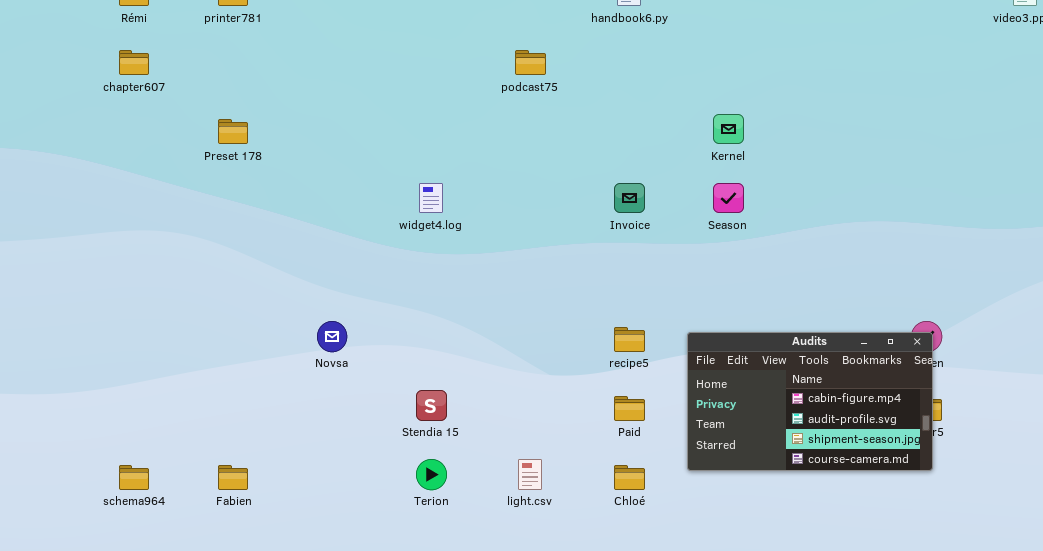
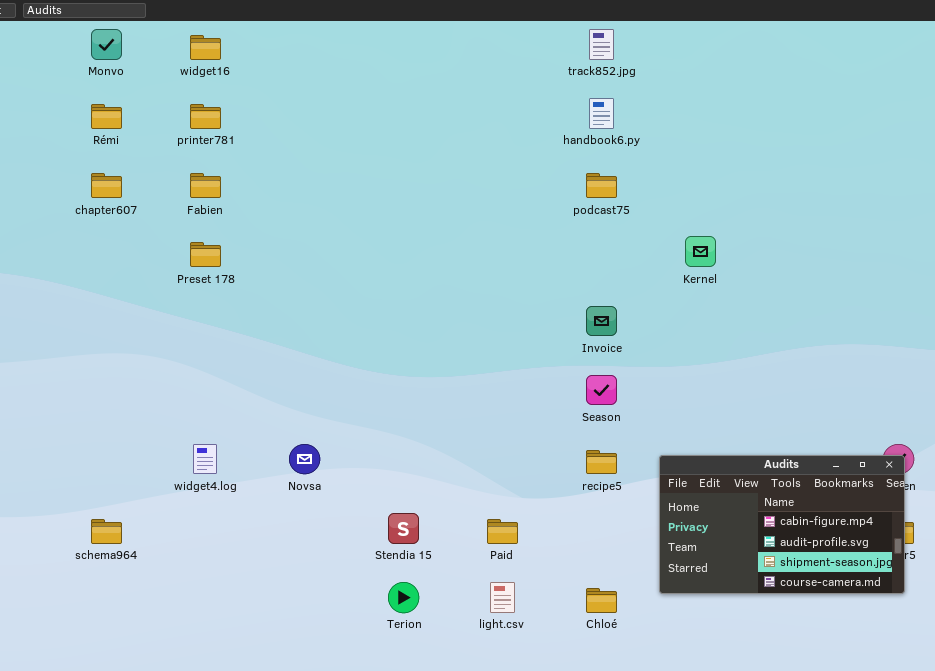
podcast75: [515,50,546,75] -> [586,173,617,198], moved
widget4.log: [419,183,443,213] -> [193,444,217,474], moved
Season: [713,183,744,213] -> [586,375,617,405], moved
Paid: [614,396,645,421] -> [487,519,518,544], moved
schema964: [119,465,149,490] -> [91,519,122,544], moved
Fabien: [218,465,248,490] -> [190,173,221,198], moved

